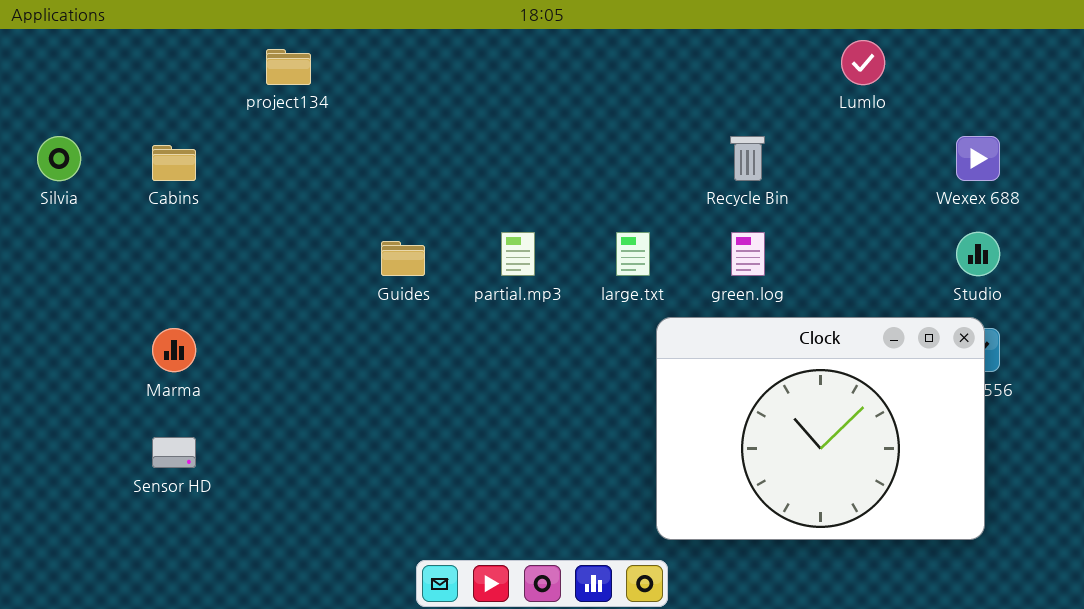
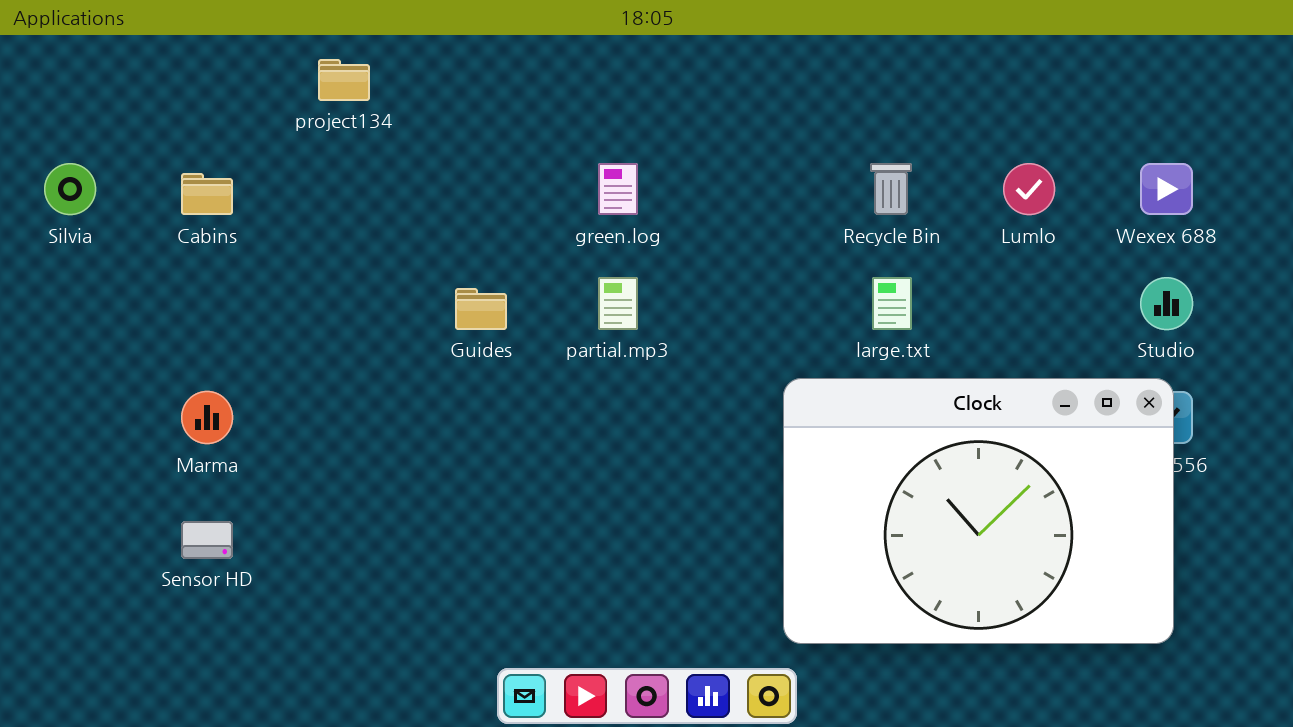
Lumlo: [841,40,885,85] -> [1003,163,1055,215], moved
large.txt: [616,232,650,276] -> [872,277,912,330], moved
green.log: [731,232,765,276] -> [598,163,638,215], moved

